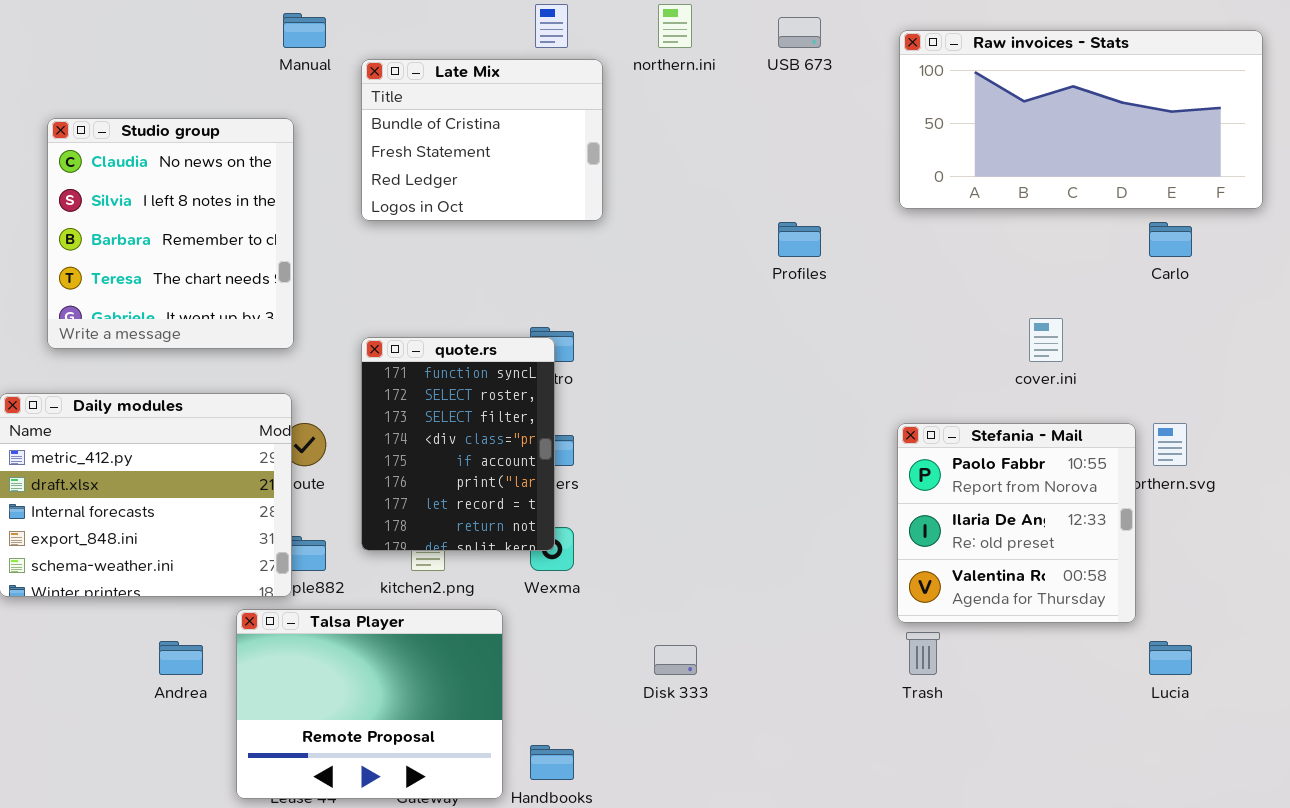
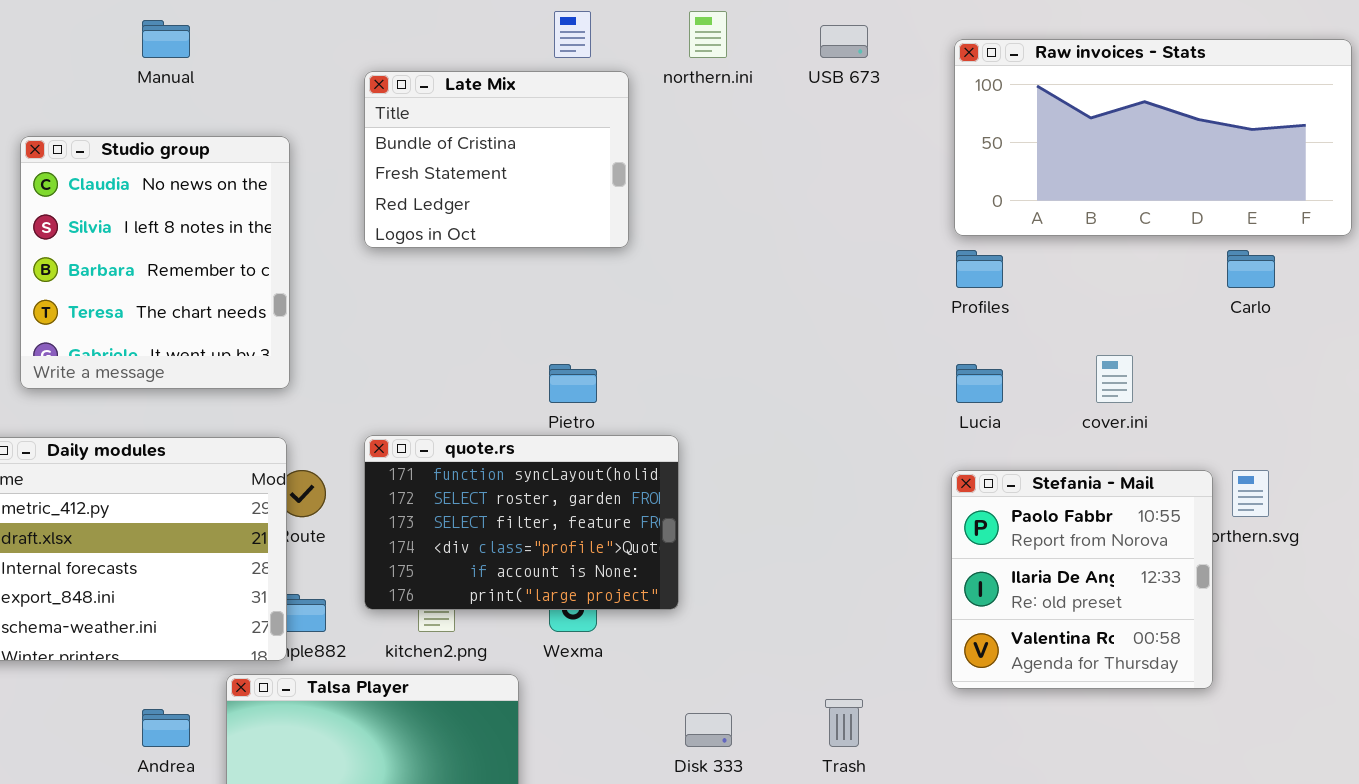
Manual: [283,13,326,48] -> [142,20,190,58], moved
Profiles: [778,222,821,257] -> [956,250,1003,288], moved
quote.rs: [361,337,555,551] -> [364,435,679,610], resized
Trash: [906,632,940,675] -> [825,699,863,747], moved
Lucia: [1149,641,1192,675] -> [956,364,1003,403], moved

